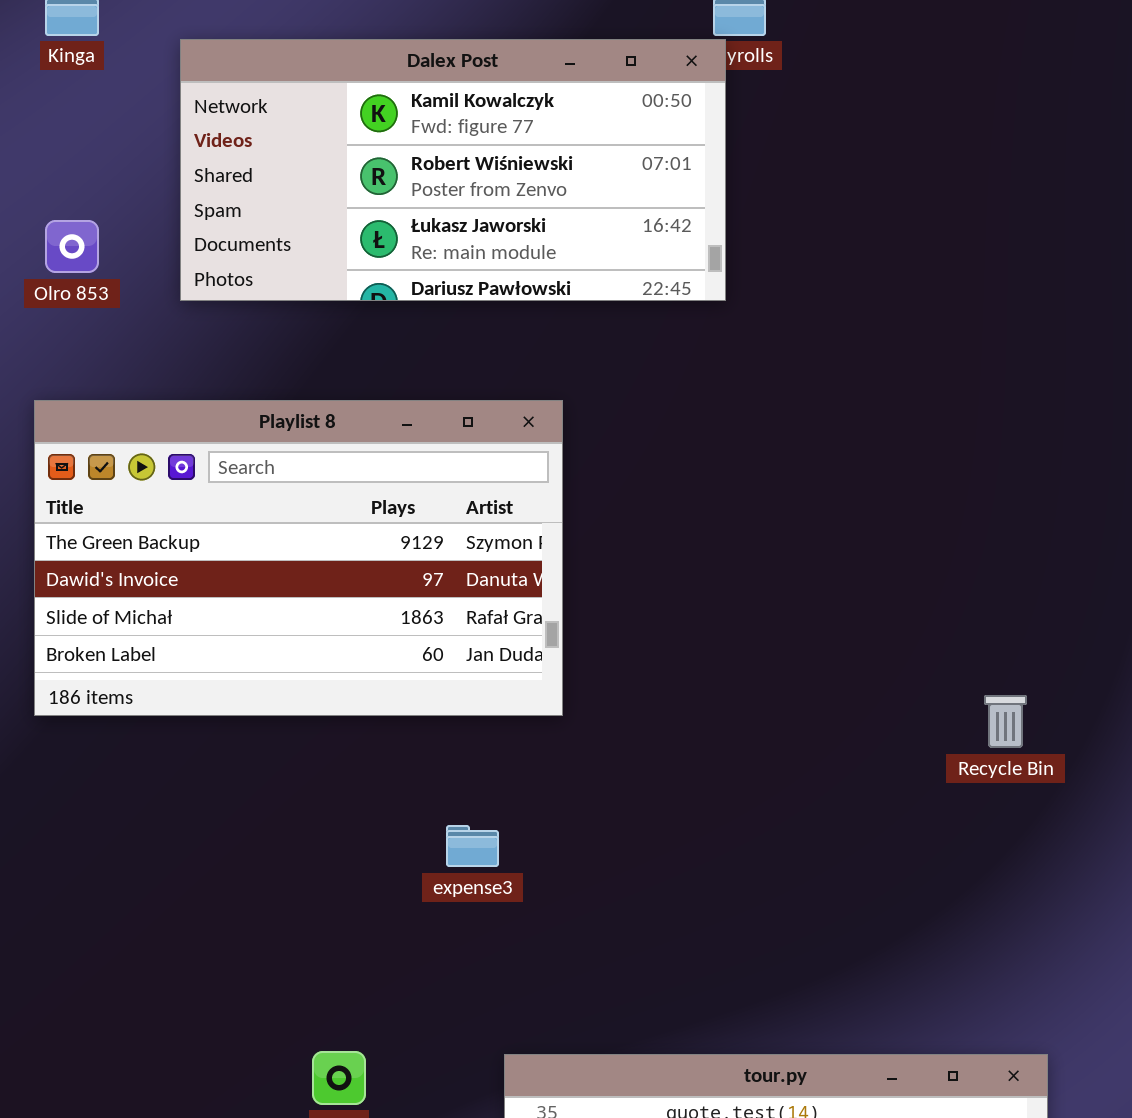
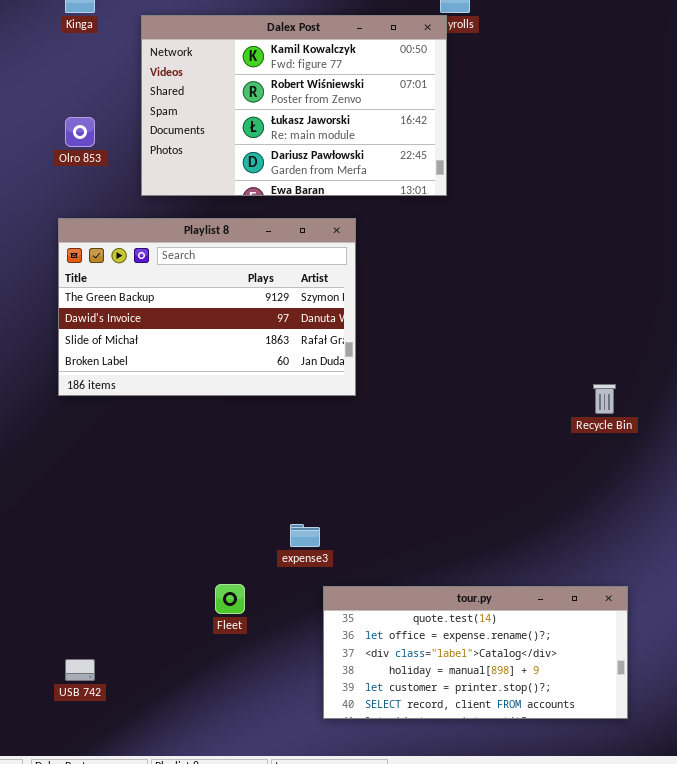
Dalex Post: [180,39,726,301] -> [141,15,447,196], resized
expense3: [446,825,499,867] -> [290,524,320,547], moved

